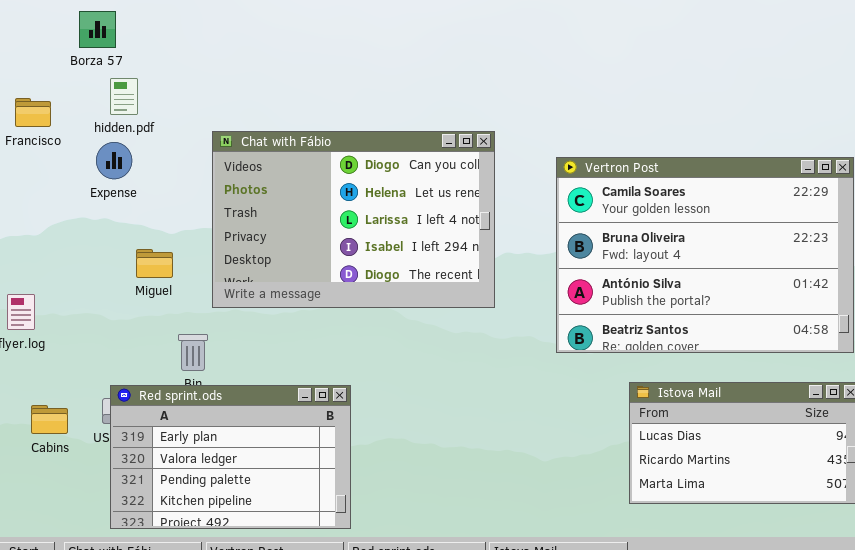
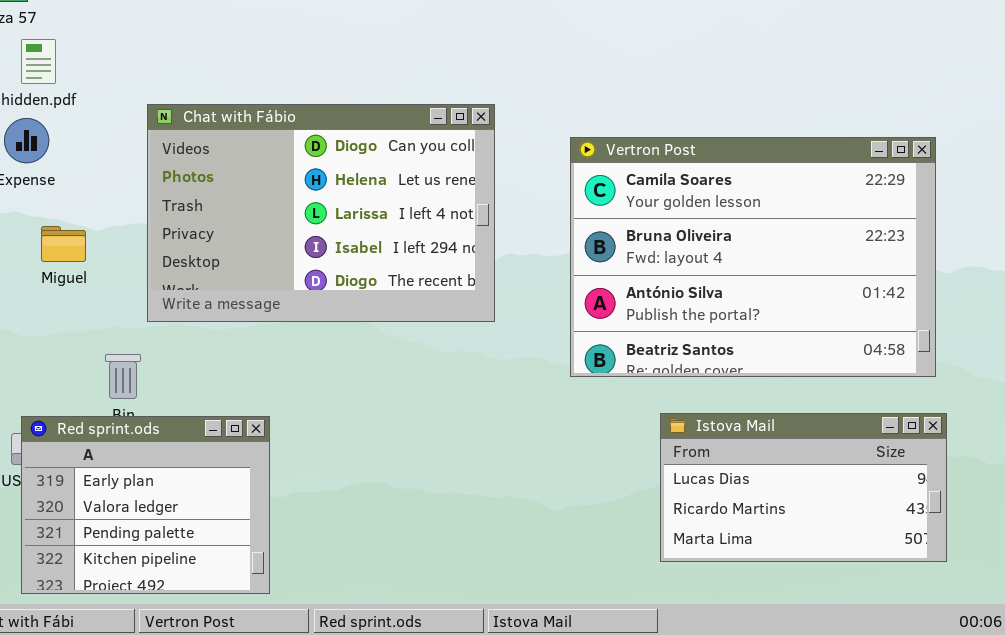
Miguel: [136,249,173,278] -> [41,226,86,262], moved
Red sprint.ods: [110,385,351,529] -> [21,416,270,594], resized

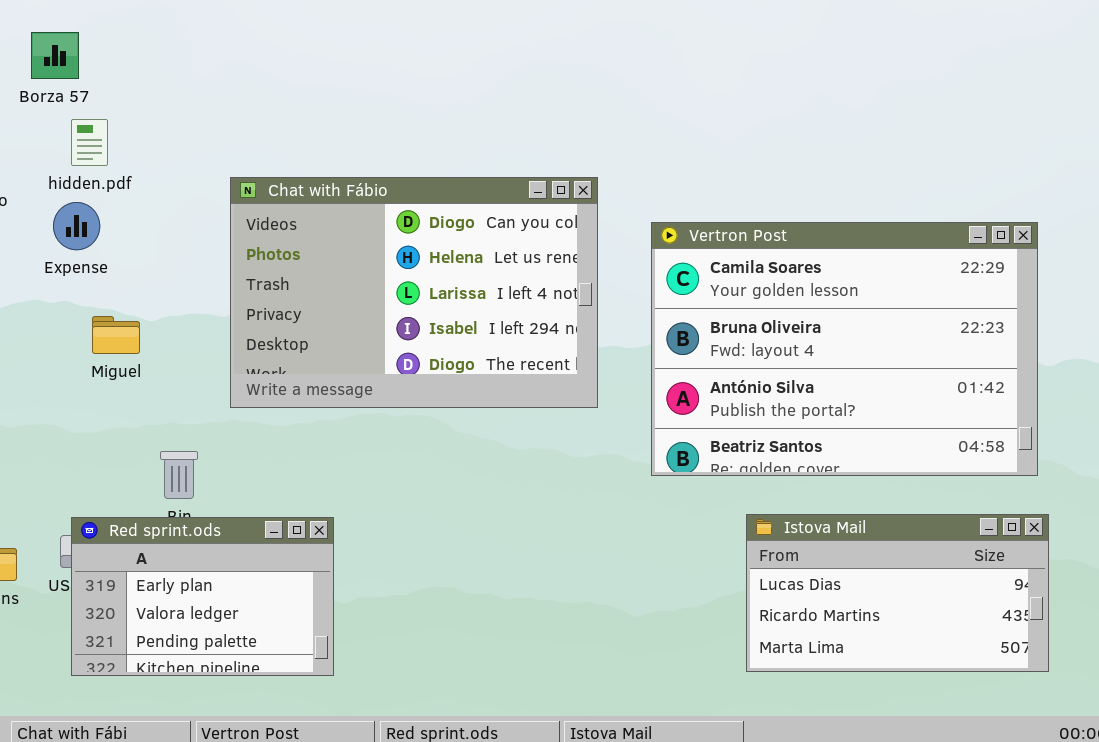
Chat with Fábio: [147,104,495,322] -> [230,177,598,408], moved
Red sprint.ods: [21,416,270,594] -> [71,517,334,676], resized

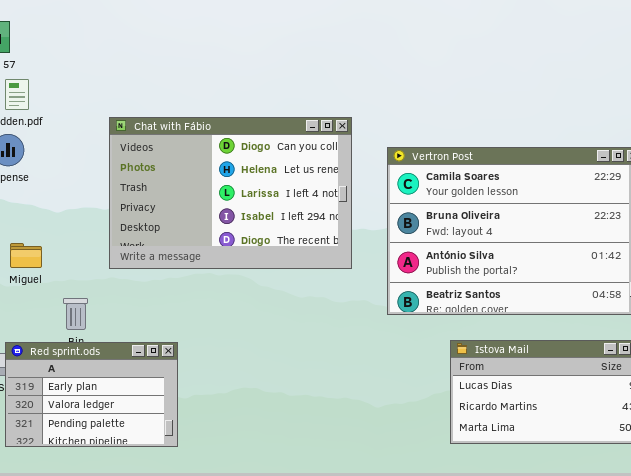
Miguel: [92,316,140,354] -> [10,243,42,268], moved

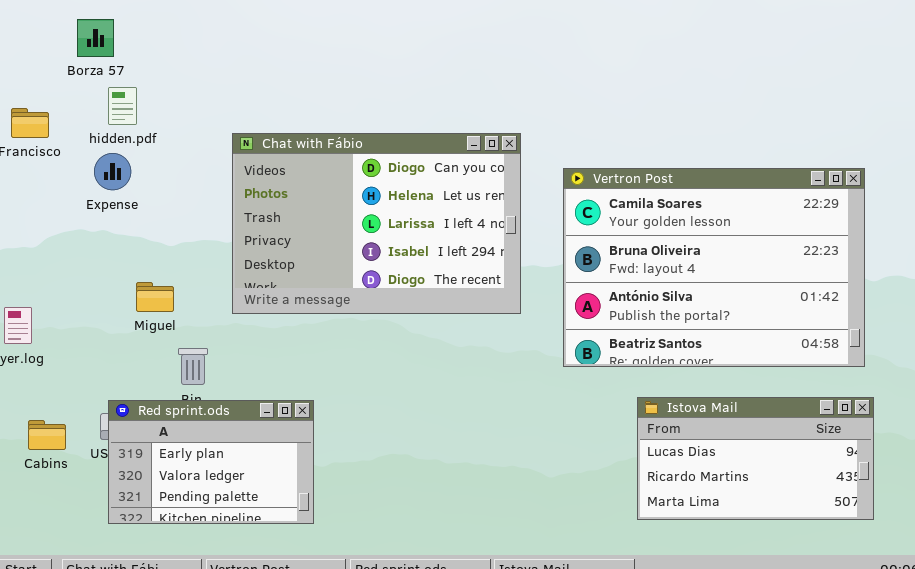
Miguel: [10,243,42,268] -> [136,282,174,312], moved

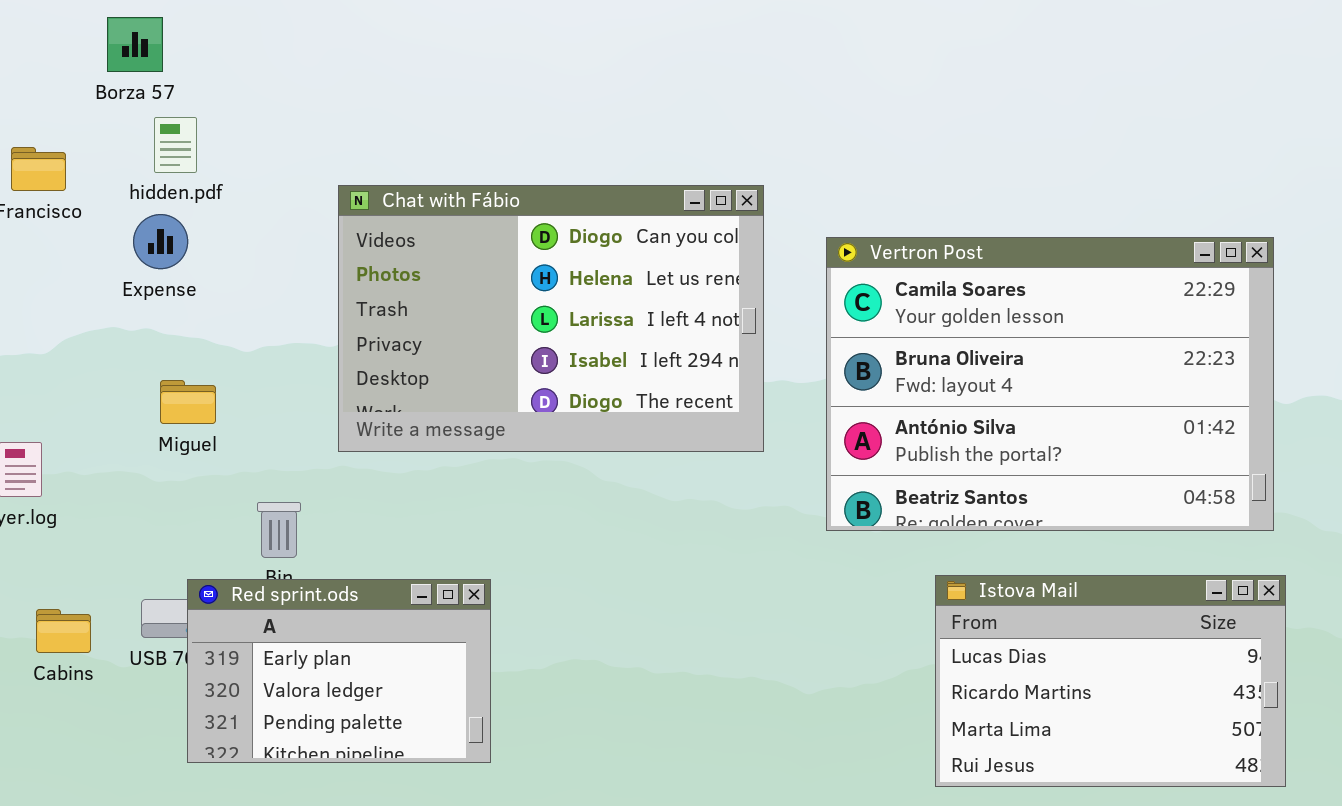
Miguel: [136,282,174,312] -> [160,380,216,424], moved
Istova Mail: [637,397,874,520] -> [935,575,1286,787], resized
Red sprint.ods: [108,400,314,524] -> [187,579,491,763], moved

